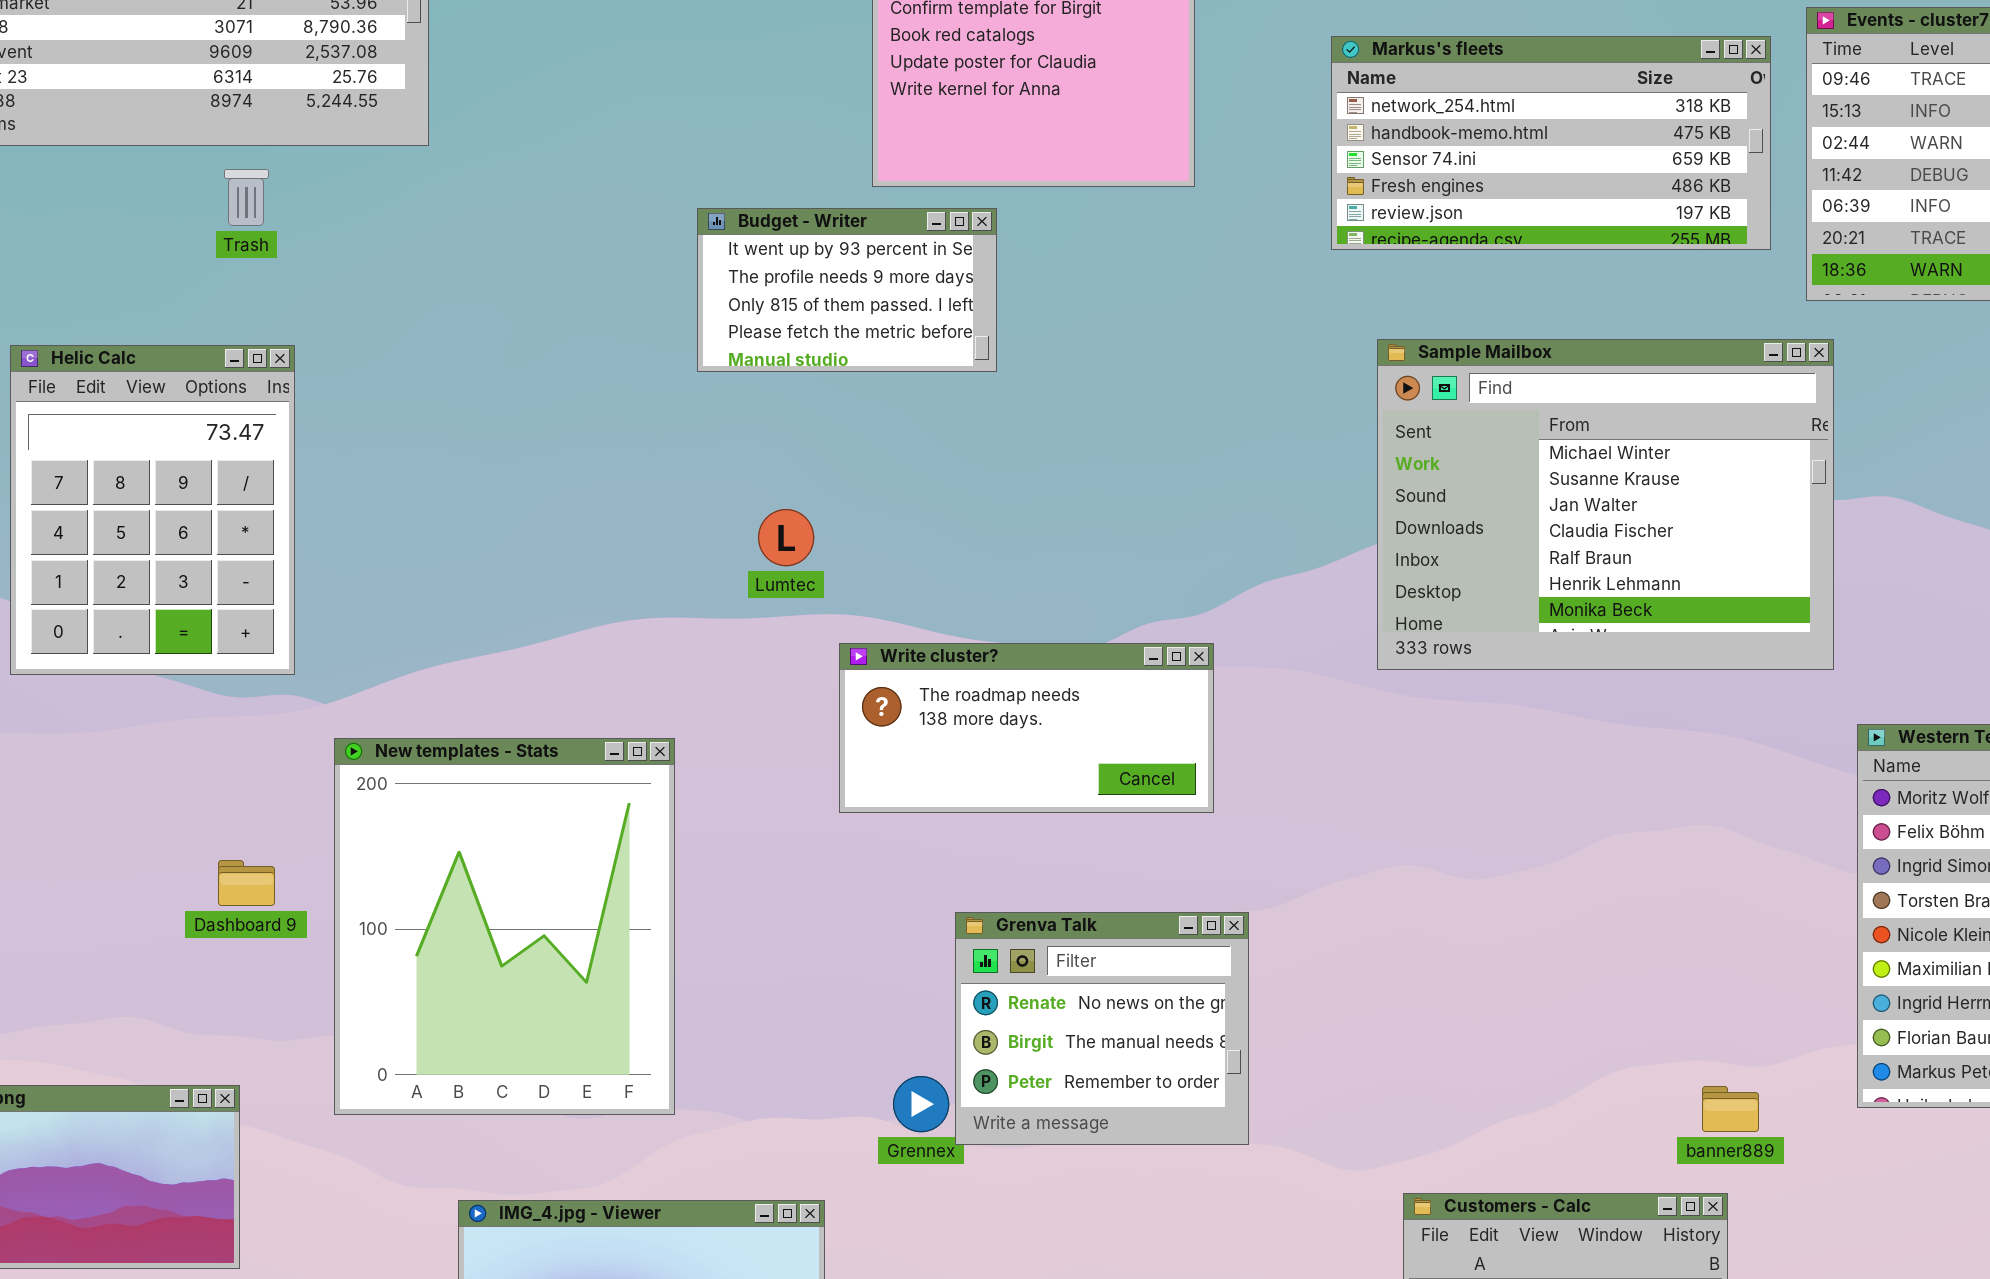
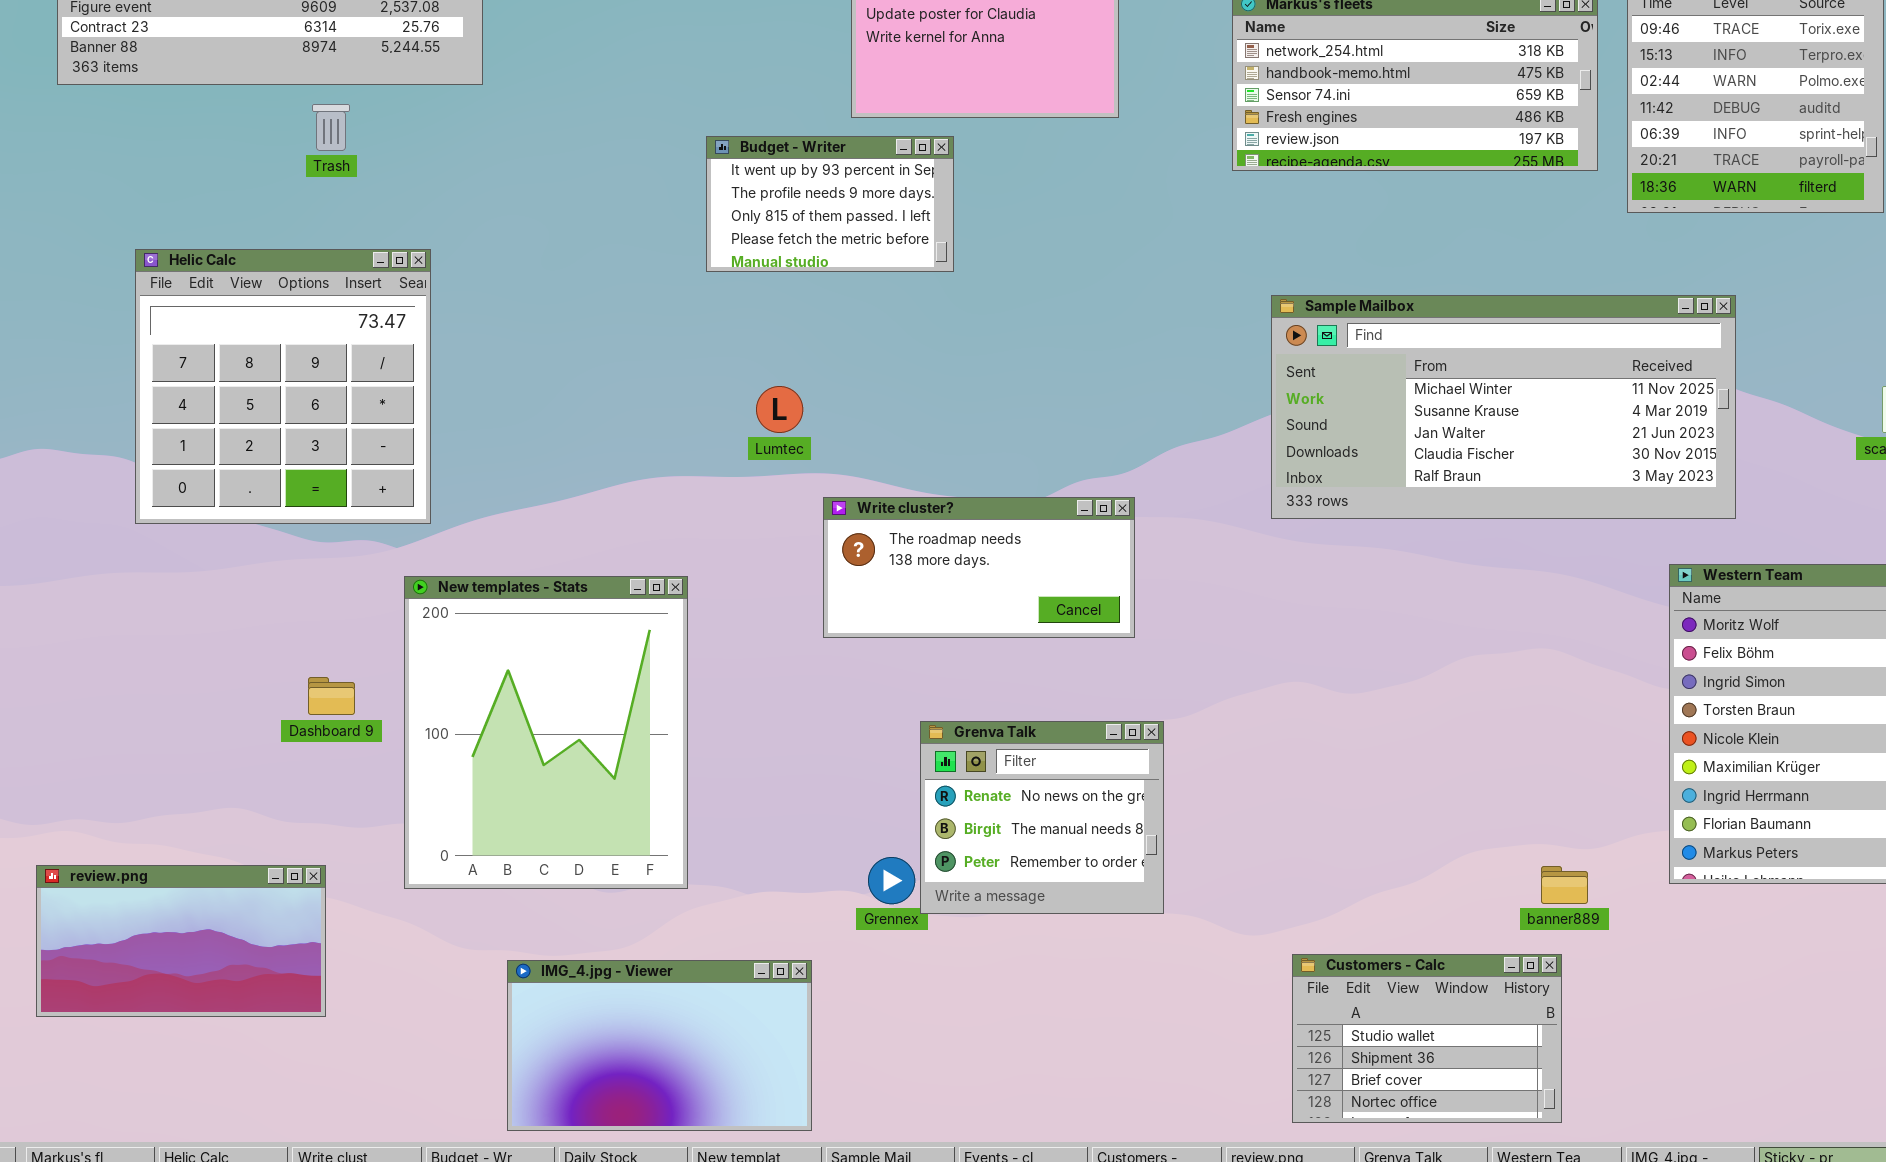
Sample Mailbox: [1377,339,1834,670] -> [1271,295,1736,519], resized
Helic Calc: [10,345,295,675] -> [135,249,431,524], resized

